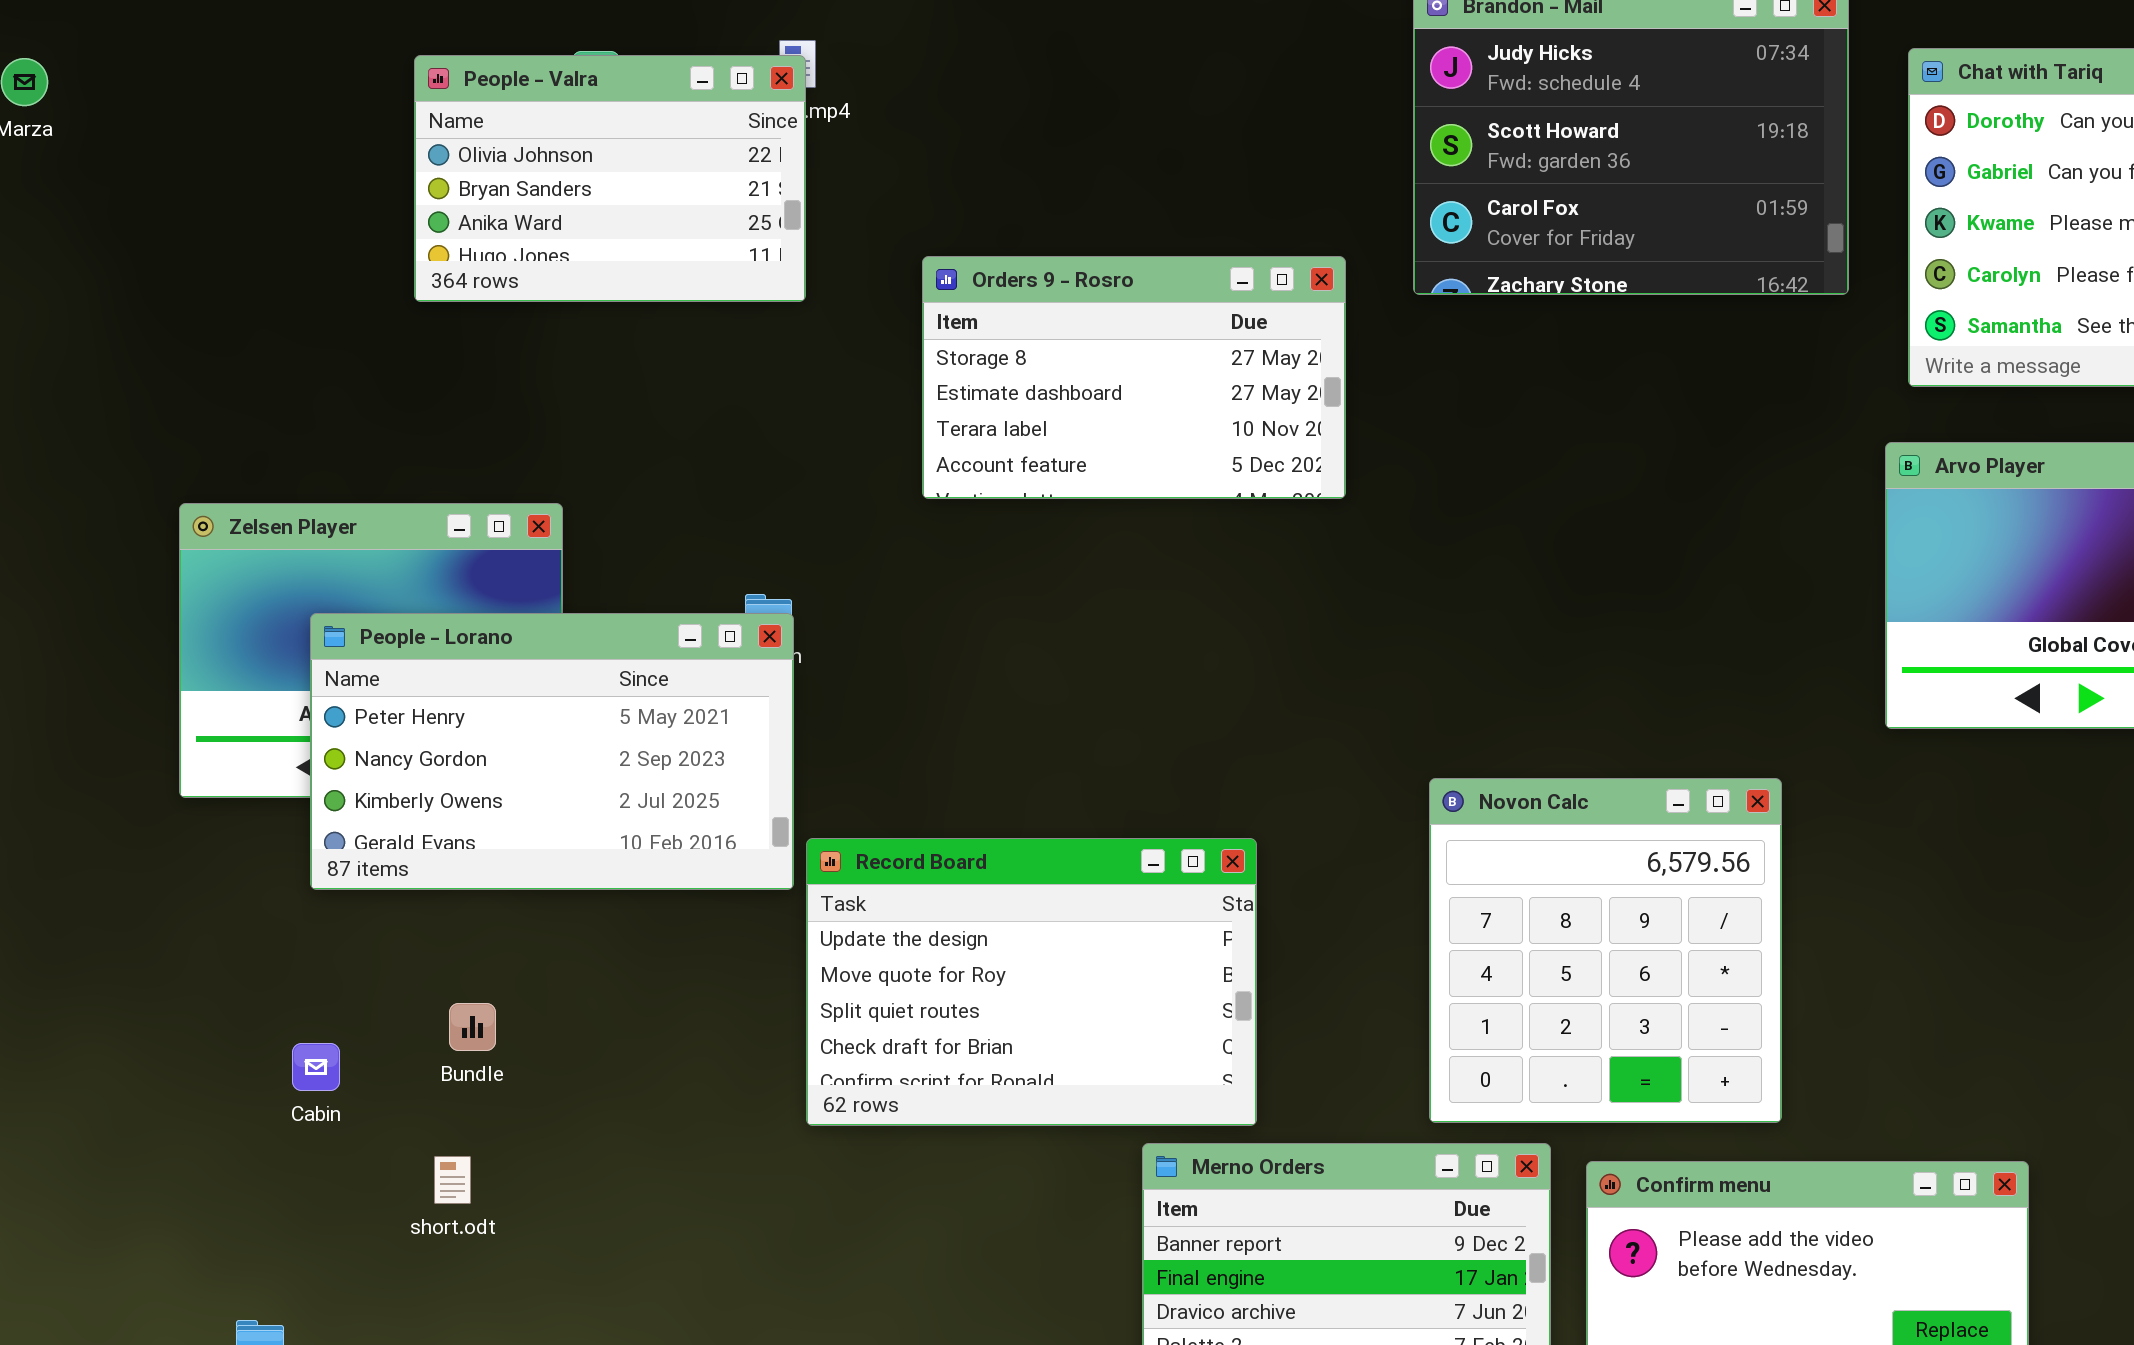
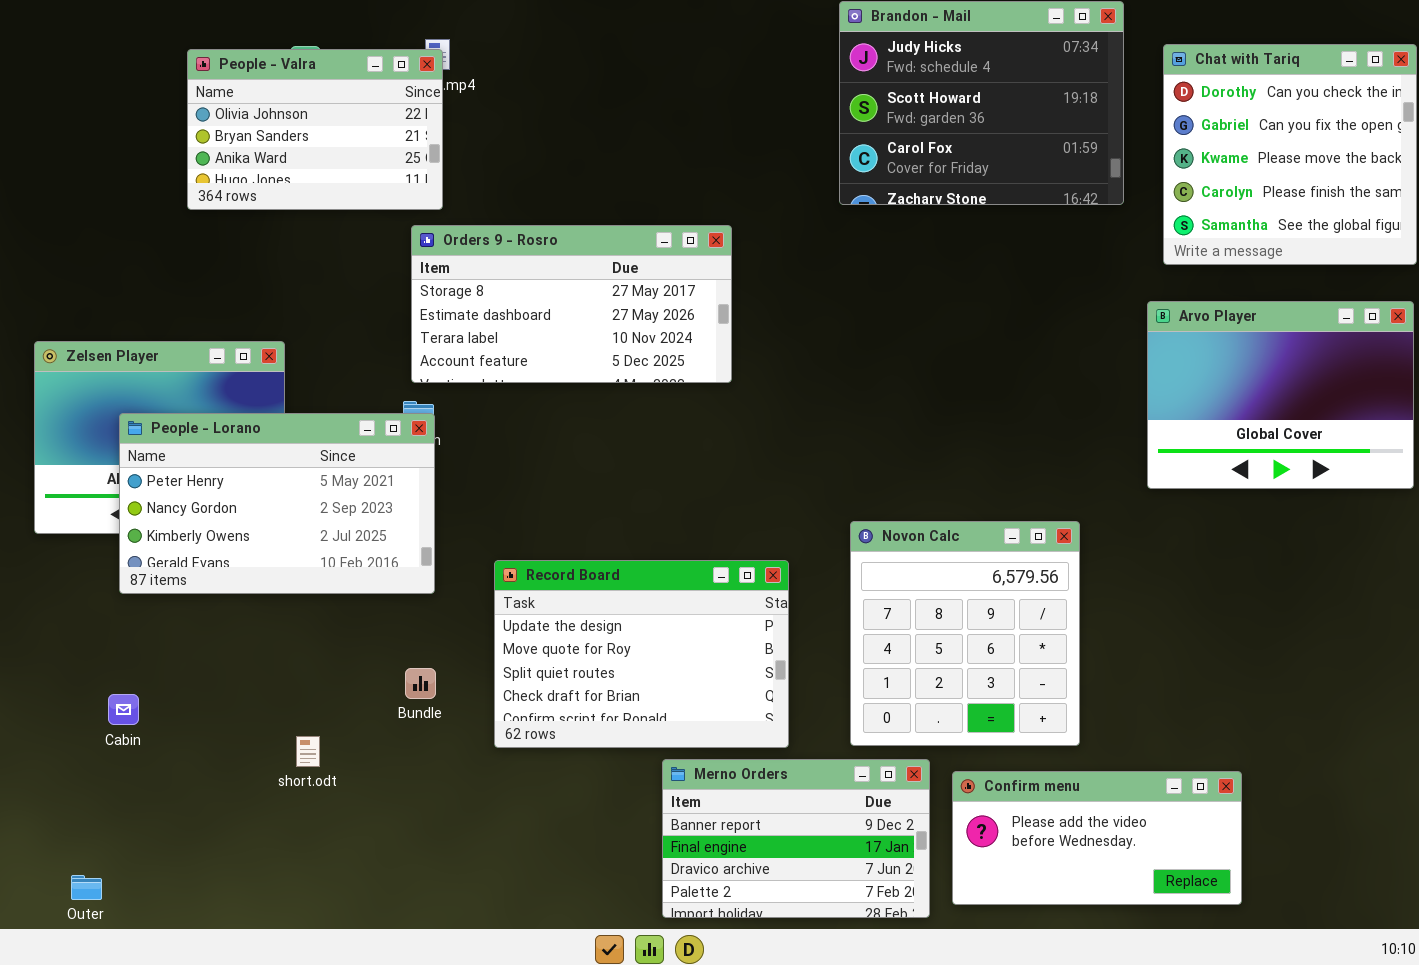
Orders 9 - Rosro: [922,256,1346,499] -> [411,225,732,383], moved, resized
Record Board: [806,838,1257,1126] -> [494,560,789,748], moved
Bundle: [449,1003,496,1051] -> [405,668,436,699], moved
short.odt: [434,1156,471,1204] -> [296,736,320,767], moved

